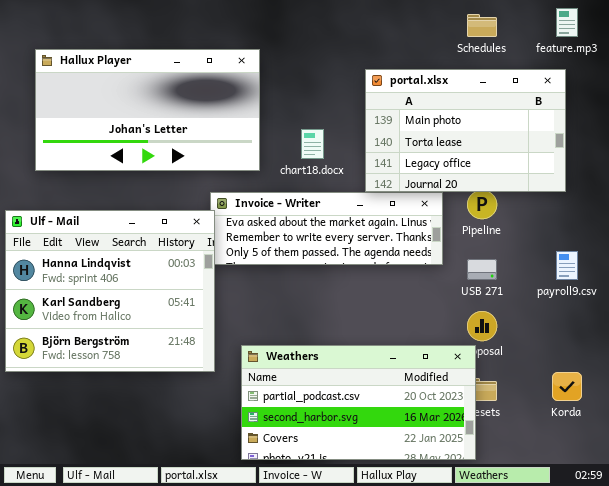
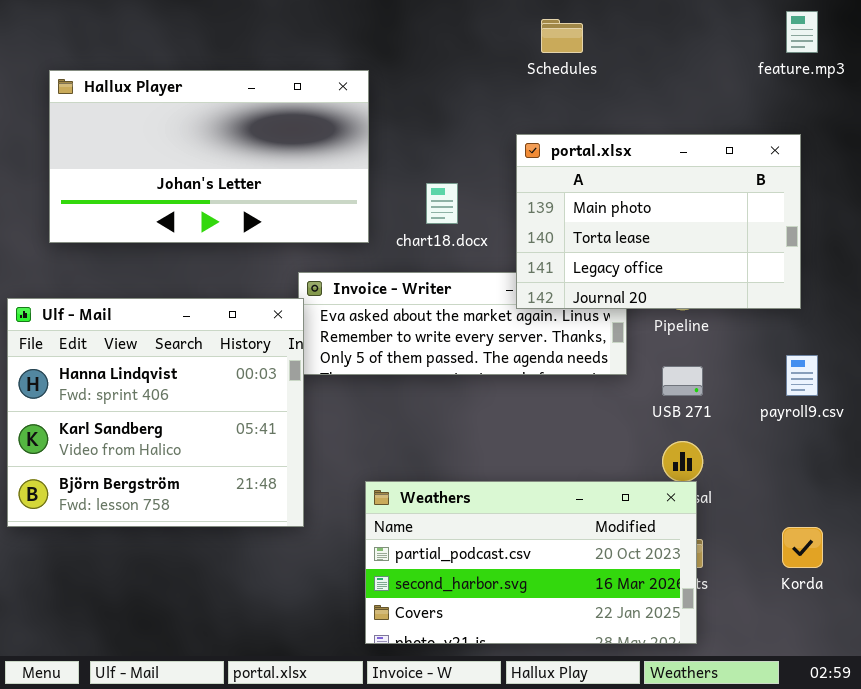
Schedules: [467,14,497,37] -> [541,19,583,53], moved
portal.xlsx: [365,69,566,192] -> [516,134,801,309], moved
Weathers: [241,345,476,460] -> [365,481,697,644], moved

